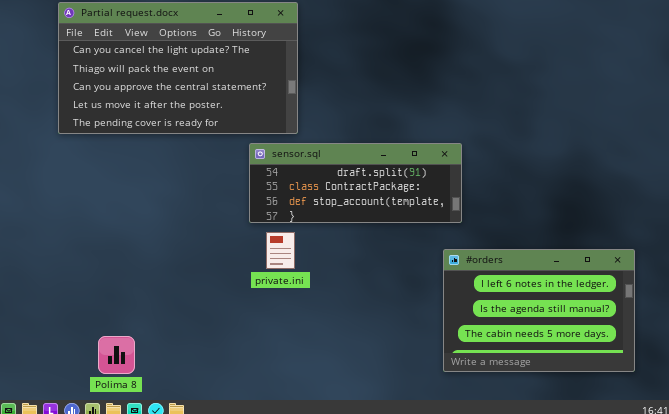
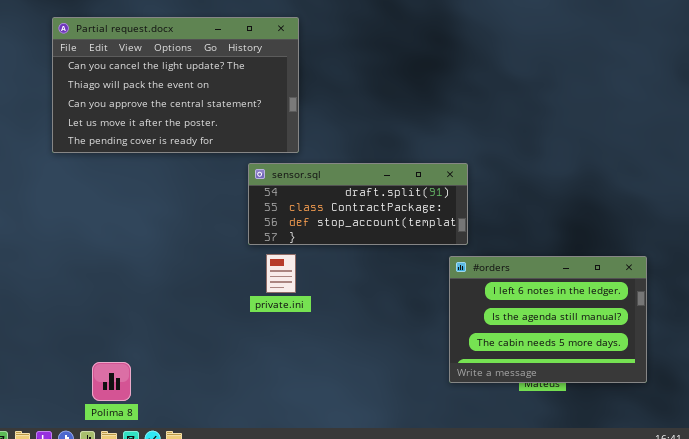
#orders: [443,249,635,372] -> [449,256,647,383], moved

